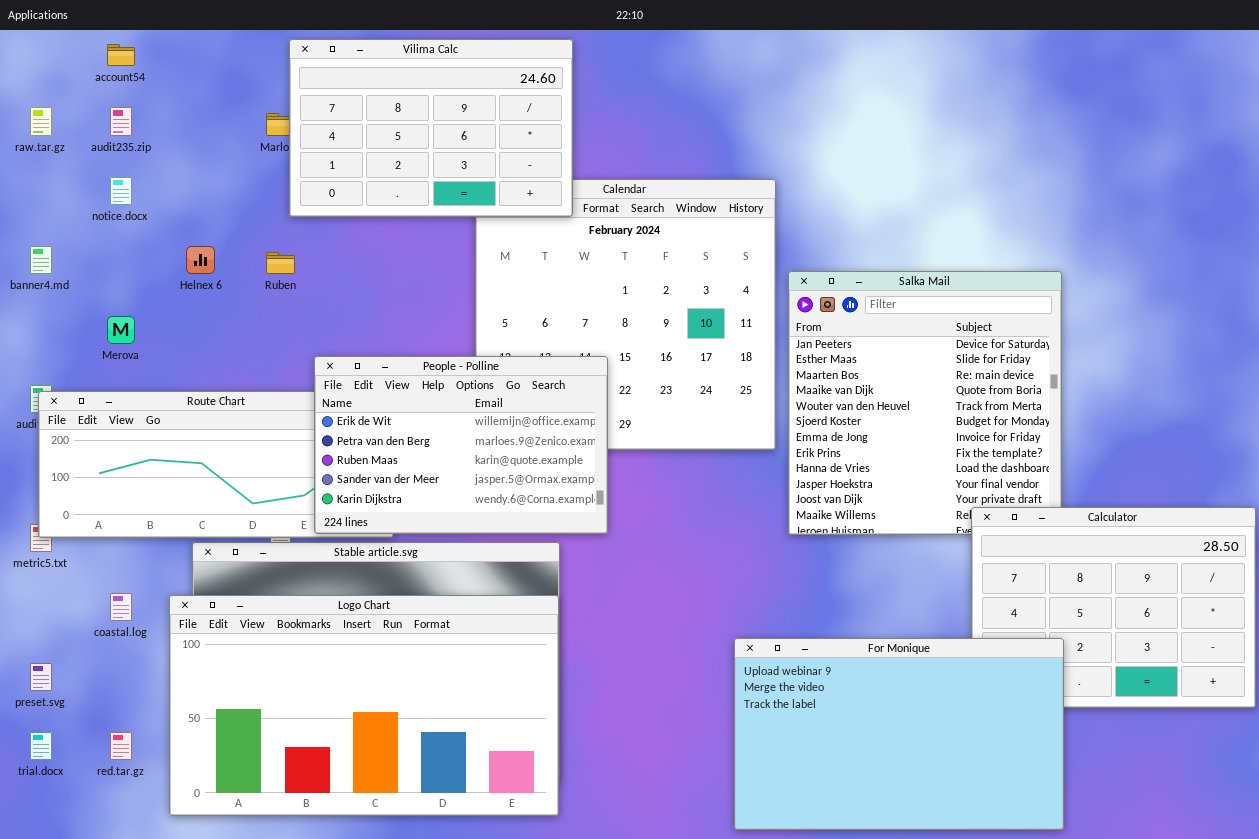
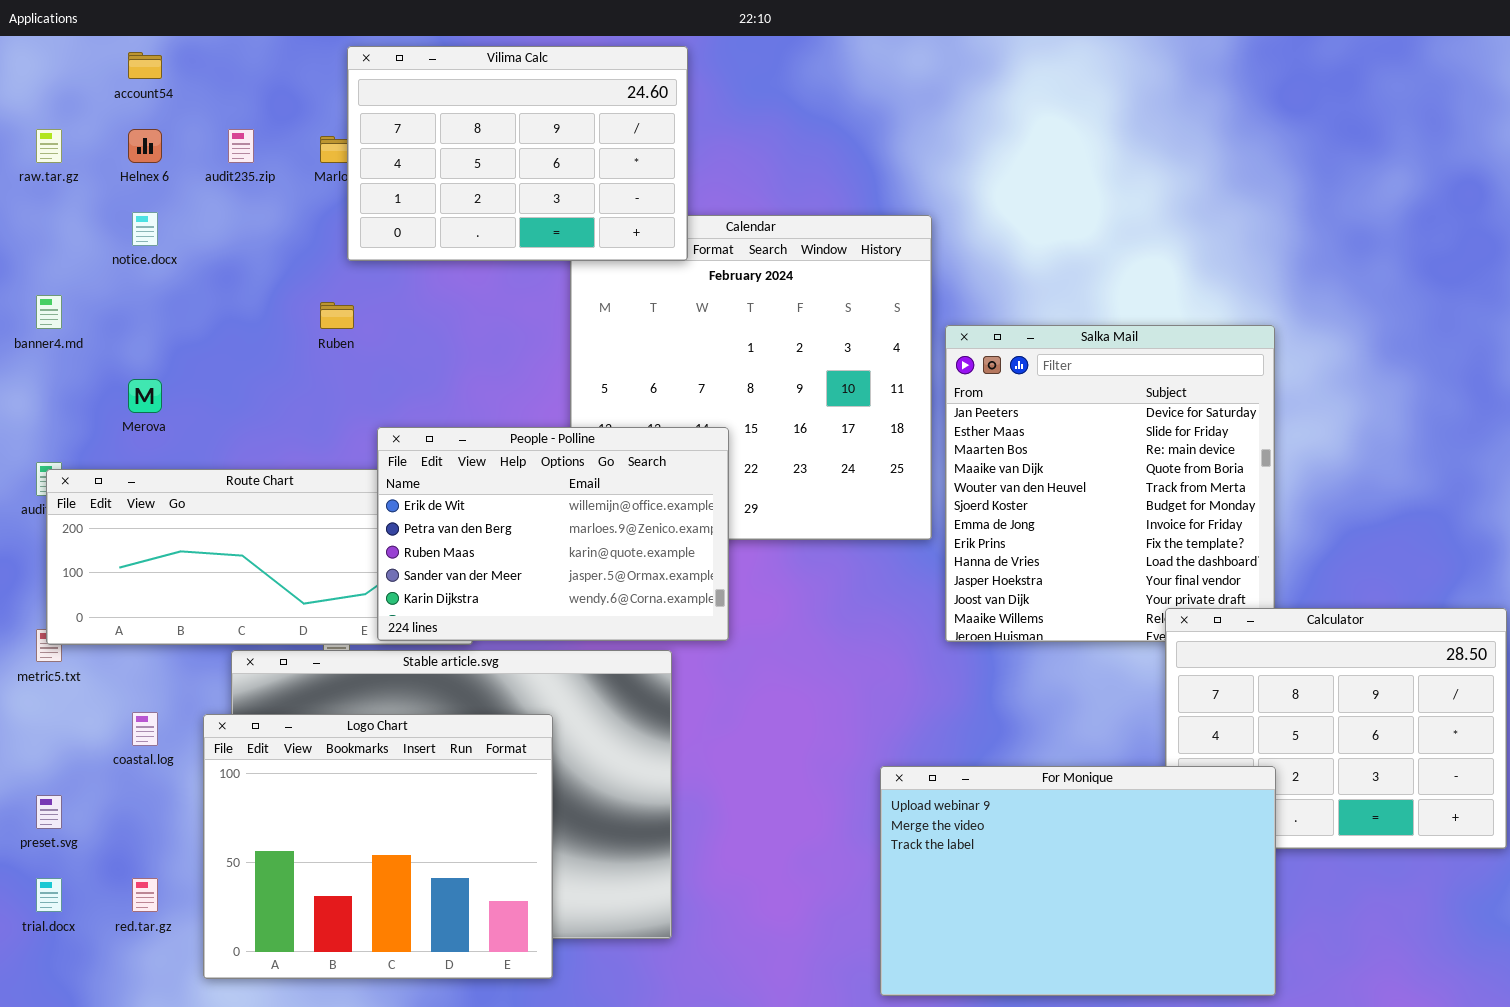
audit235.zip: [110,107,132,136] -> [228,129,254,163], moved
Helnex 6: [186,246,215,274] -> [128,129,162,163], moved
Logo Chart: [169,595,559,816] -> [203,714,553,979], resized

